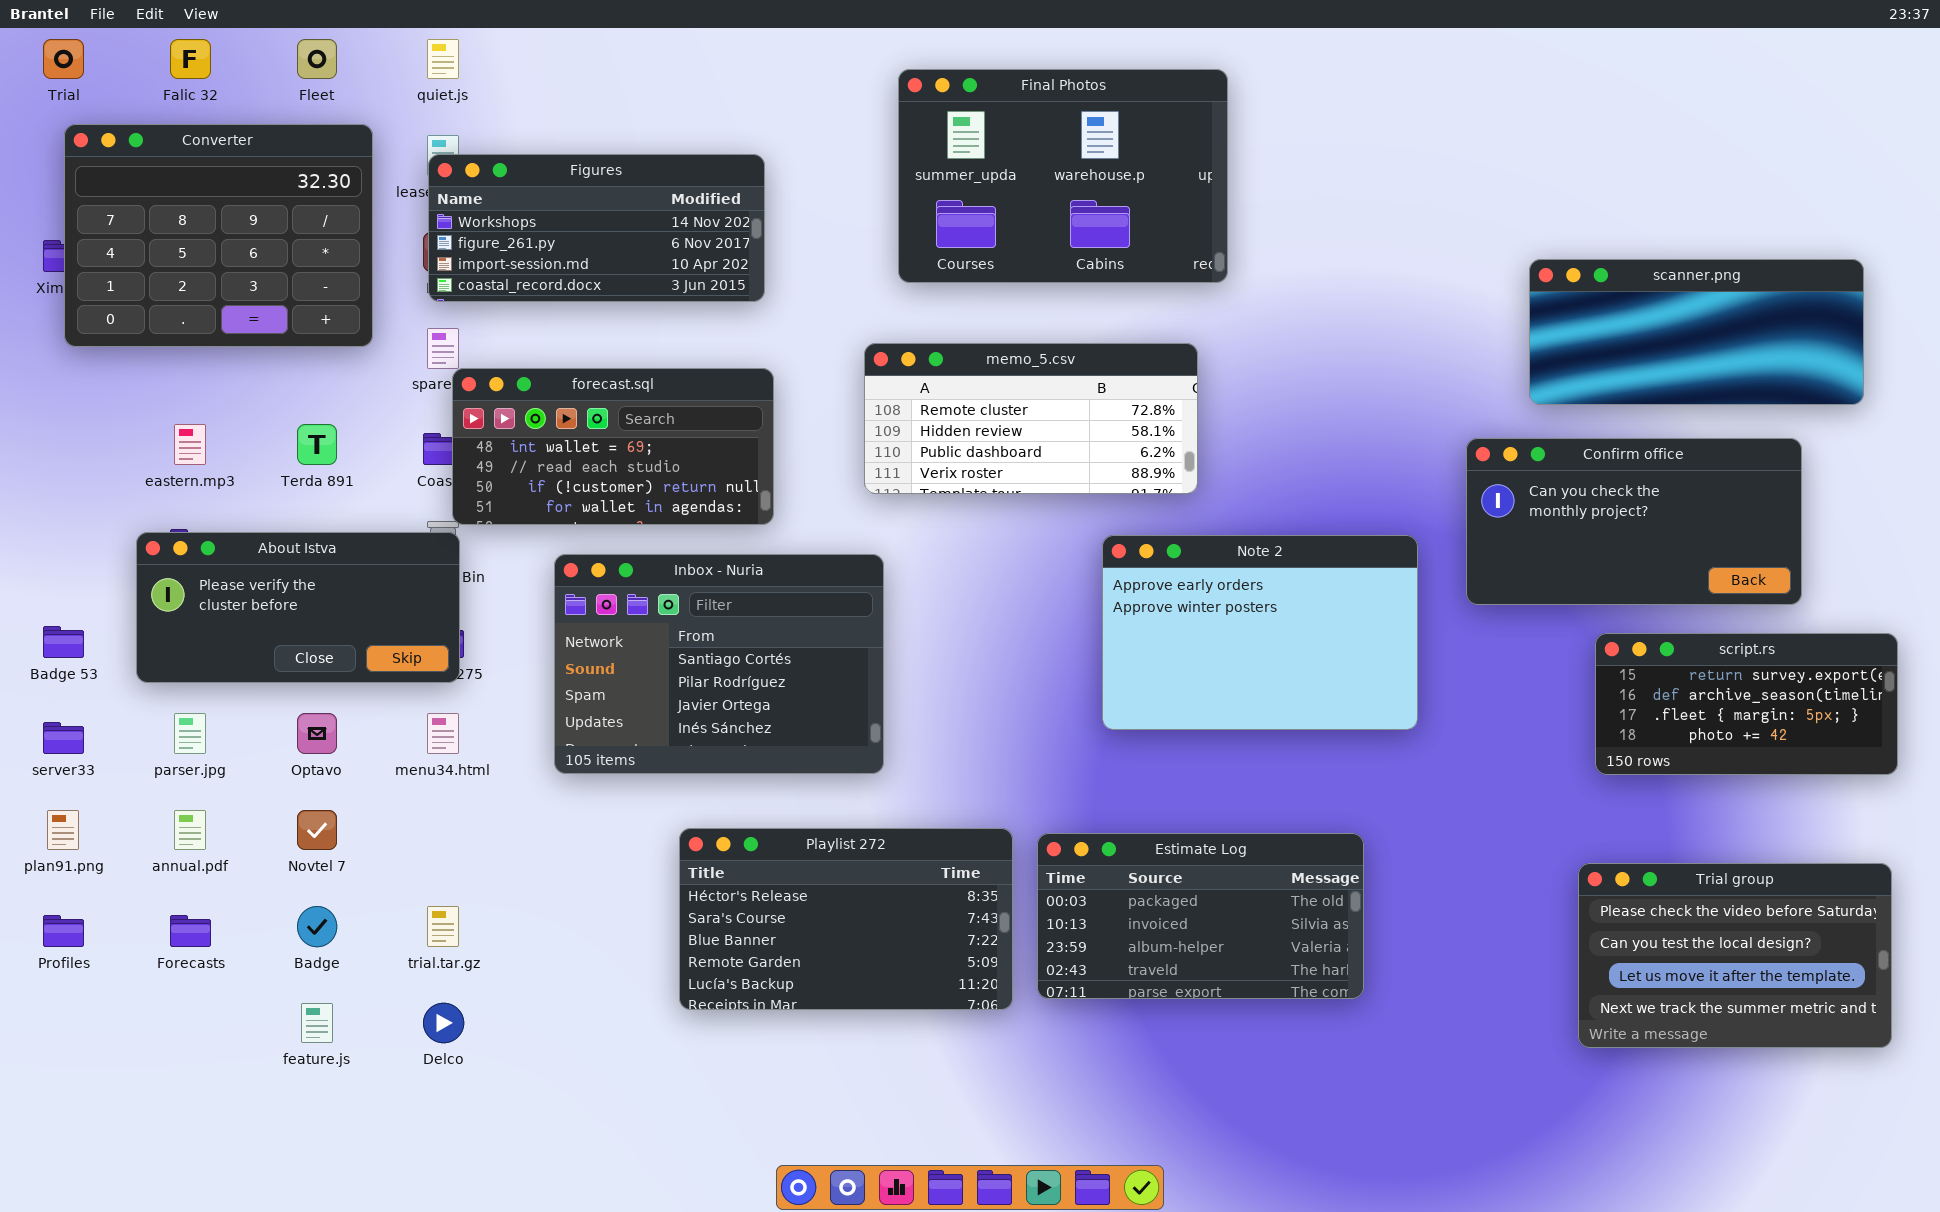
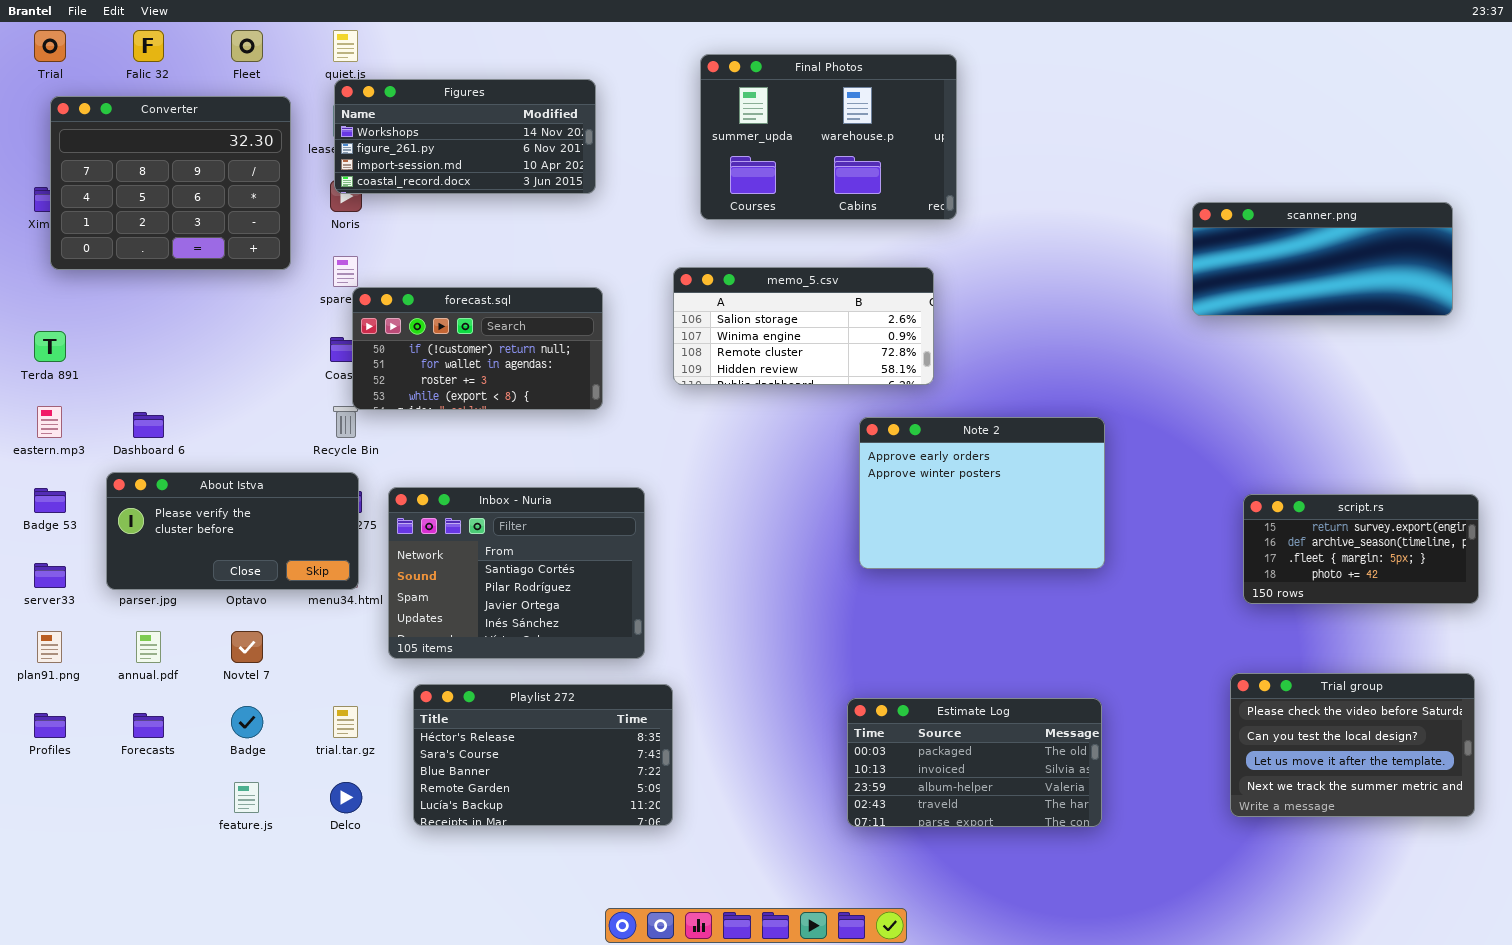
Figures: [428,154,765,302] -> [334,79,596,194], moved
memo_5.csv: [864,343,1198,494] -> [673,267,934,385], scrolled up 2 rows
forecast.sql: [452,368,774,525] -> [352,287,603,410], scrolled down 2 rows
eastern.mp3: [174,424,206,465] -> [37,406,62,438], moved
Terda 891: [297,424,337,465] -> [34,331,66,362], moved
Confirm office: [1466,438,1802,605] -> none, closed
About Istva: [136,532,460,683] -> [106,472,359,590], moved
Inbox - Nuria: [554,554,884,774] -> [388,487,645,659], moved
Playlist 272: [679,828,1013,1010] -> [413,684,673,826], moved
Estimate Log: [1037,833,1364,999] -> [847,698,1102,827], moved

